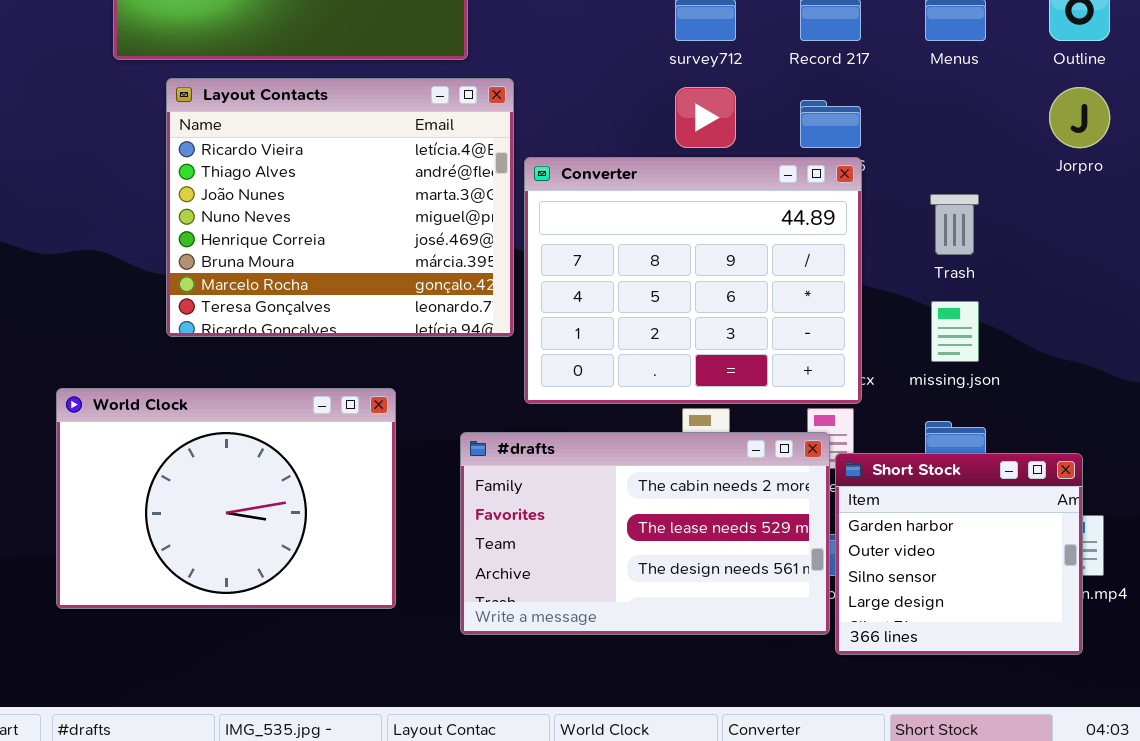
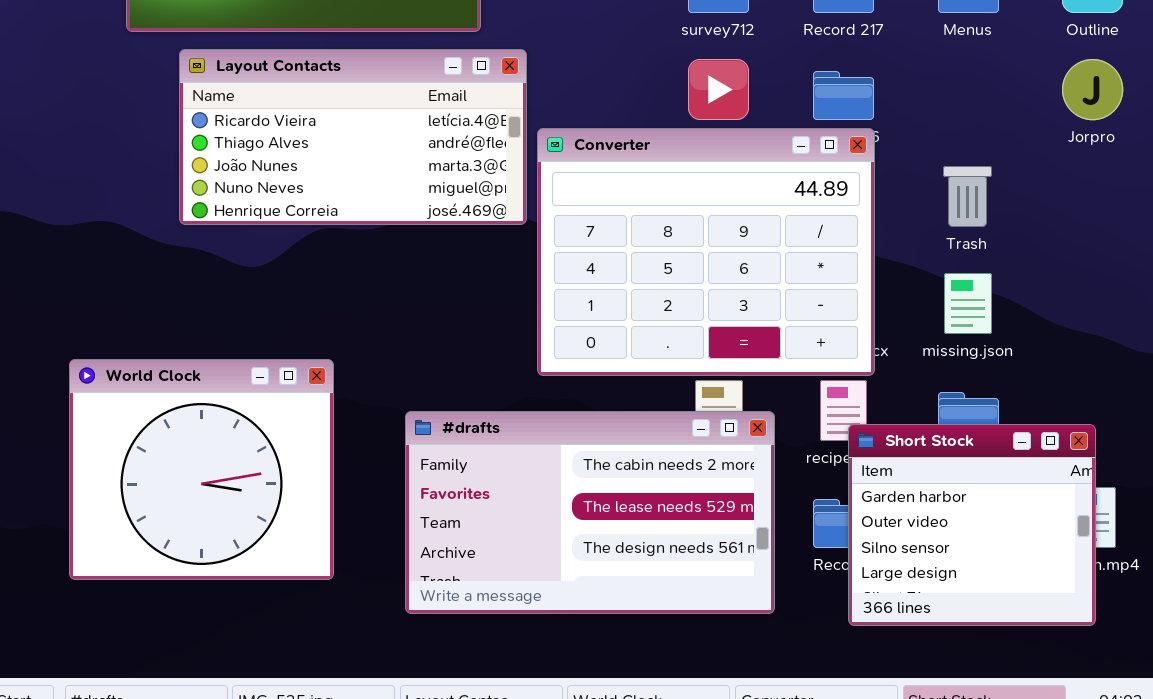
Layout Contacts: [166,78,514,337] -> [179,49,527,225], resized
World Clock: [56,388,396,609] -> [69,359,334,580], resized
#drafts: [460,432,830,635] -> [405,411,775,614], moved

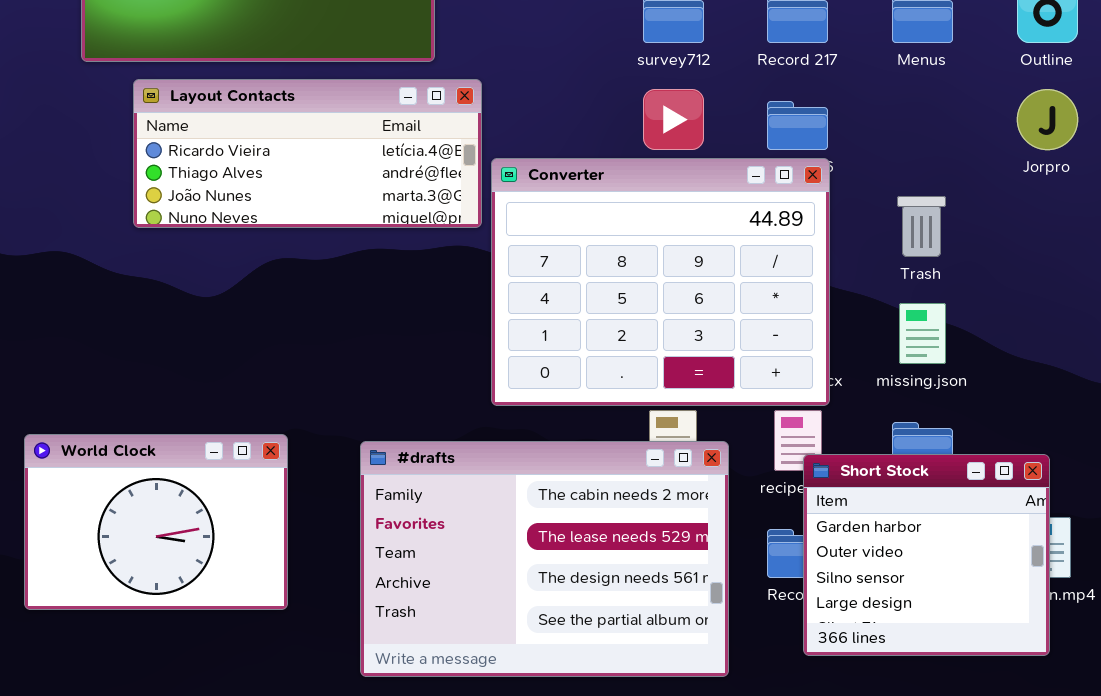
Layout Contacts: [179,49,527,225] -> [133,79,482,228], resized
World Clock: [69,359,334,580] -> [24,434,288,610], resized
#drafts: [405,411,775,614] -> [360,441,729,677], resized

